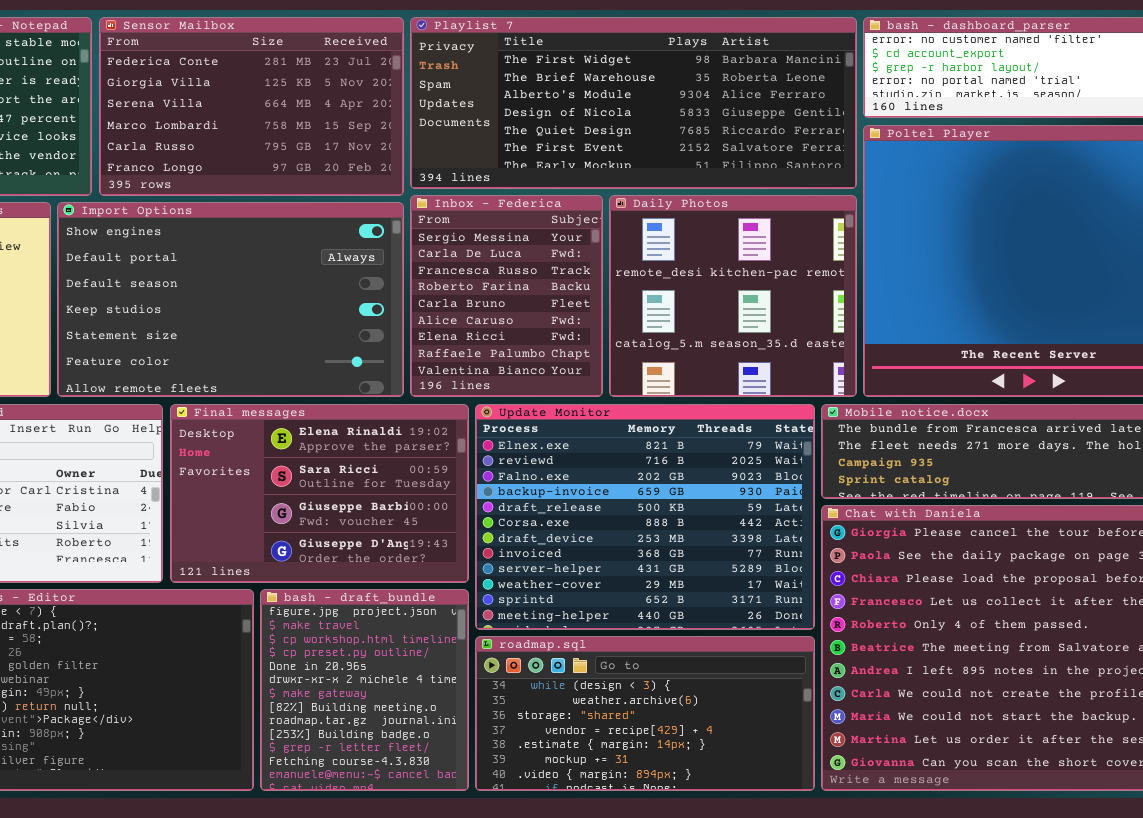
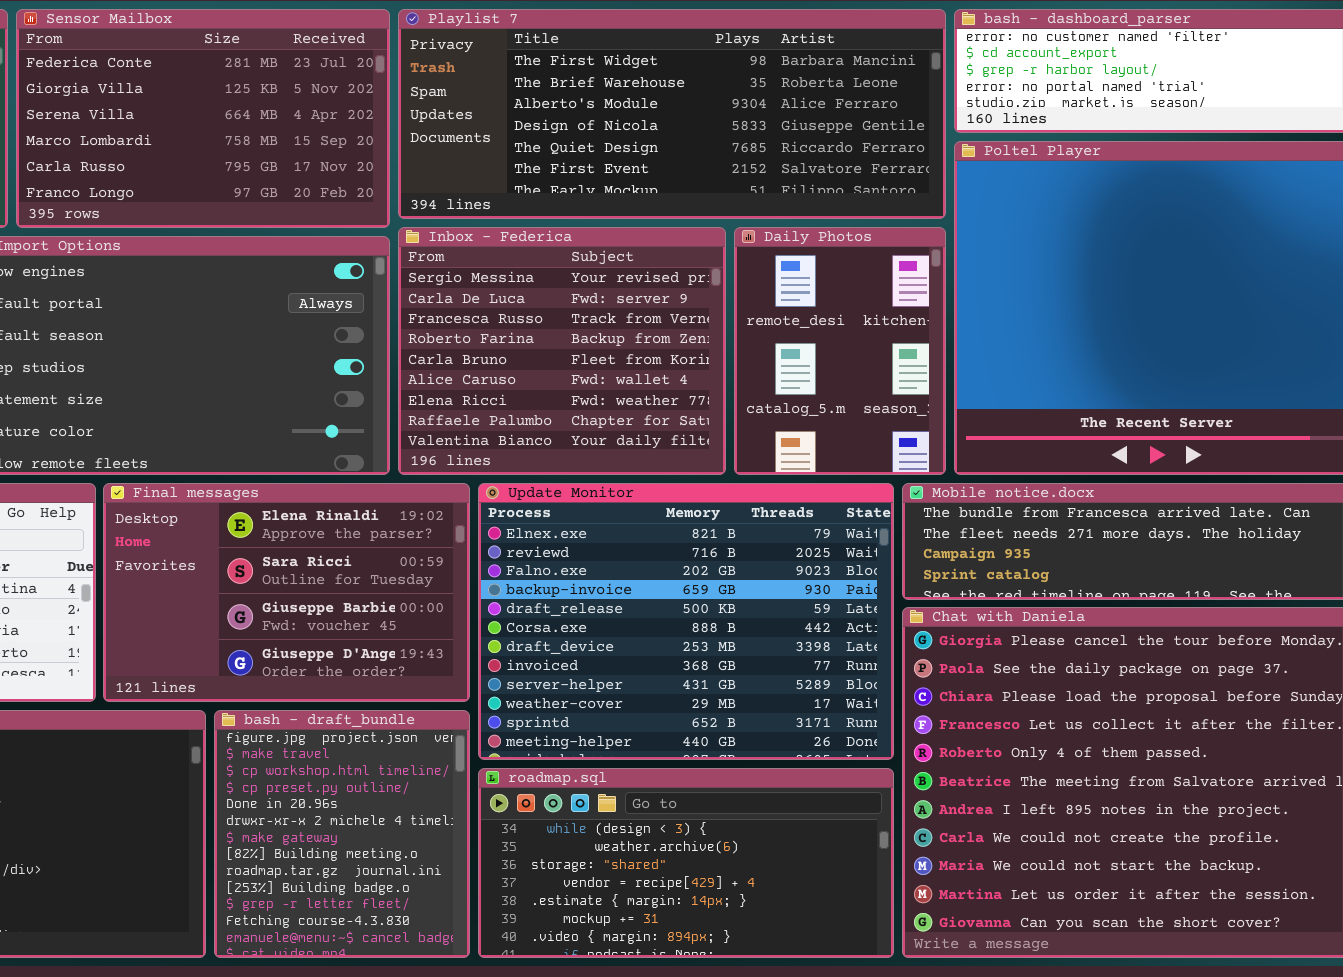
Inbox - Federica: [410,195,603,397] -> [398,227,726,475], resized
Daily Photos: [609,195,857,397] -> [734,227,946,475], resized

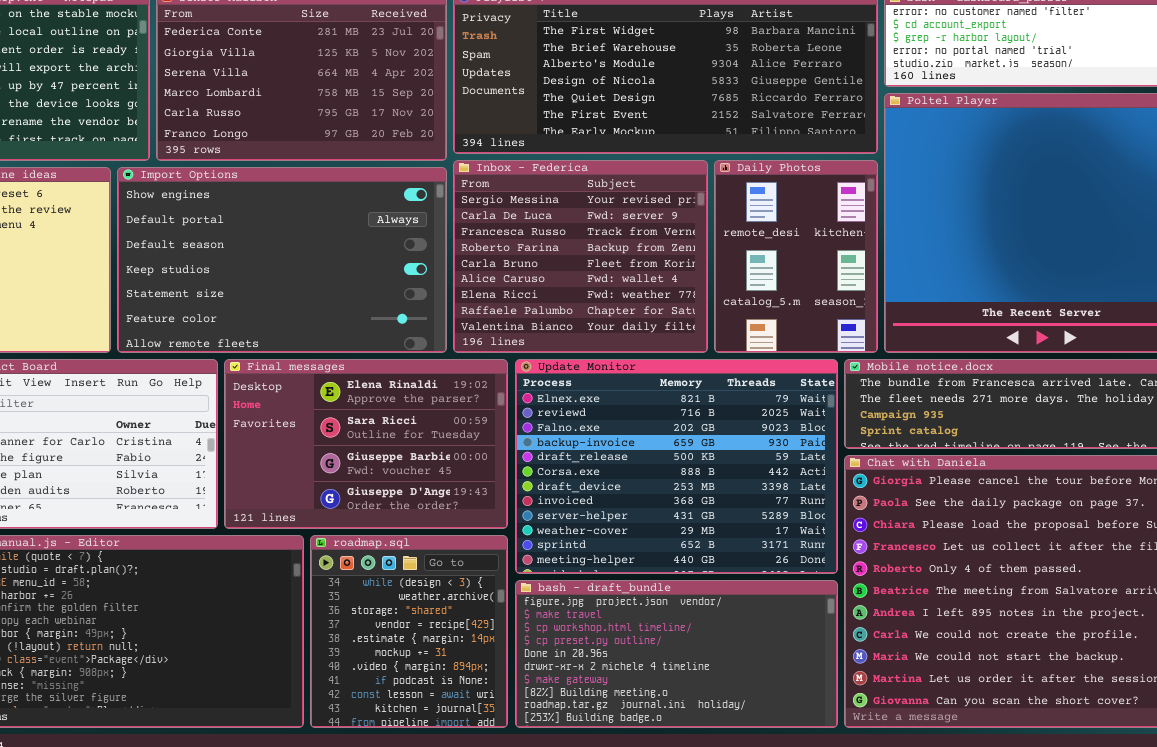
bash - draft_bundle: [214,710,470,958] -> [515,580,838,728], moved, resized
roadmap.sql: [478,768,894,958] -> [310,535,508,728], moved, resized

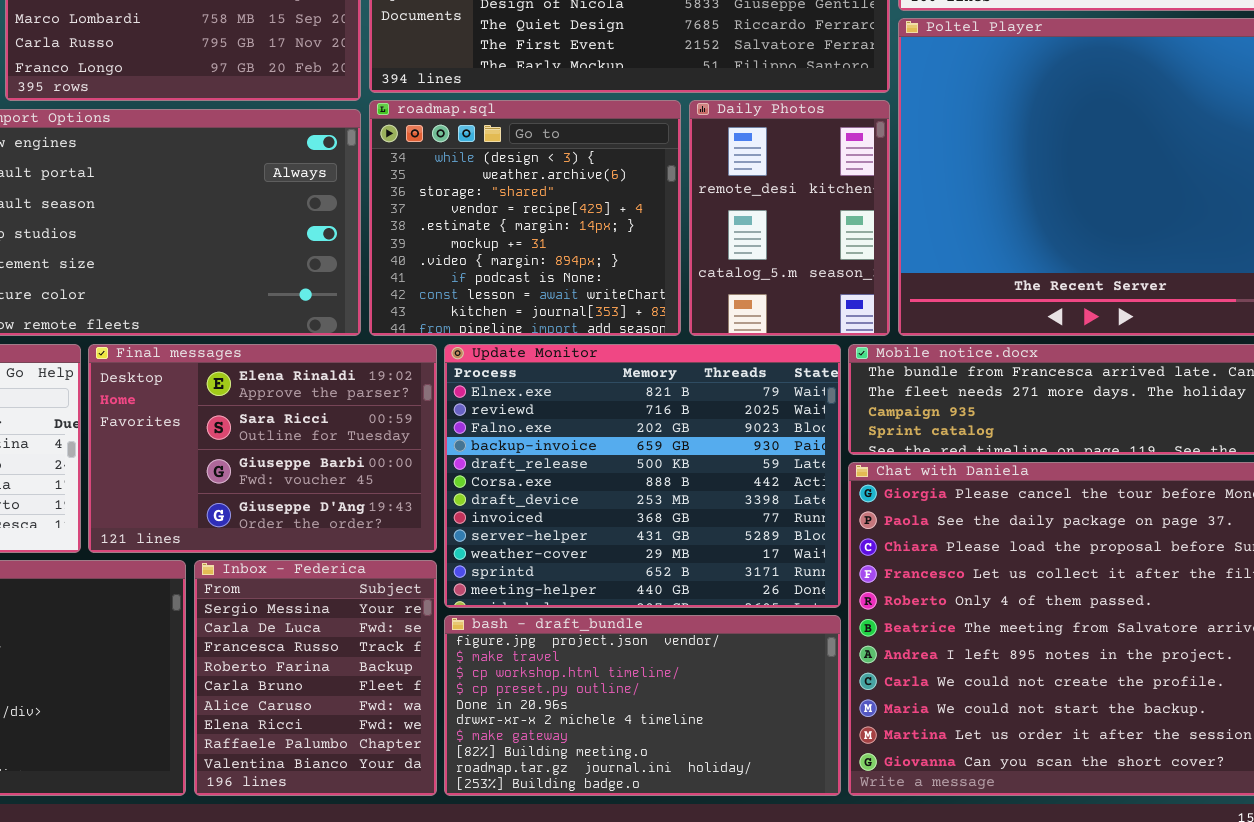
Inbox - Federica: [453,160,708,353] -> [194,560,437,796], moved, resized
roadmap.sql: [310,535,508,728] -> [369,100,681,336], moved, resized

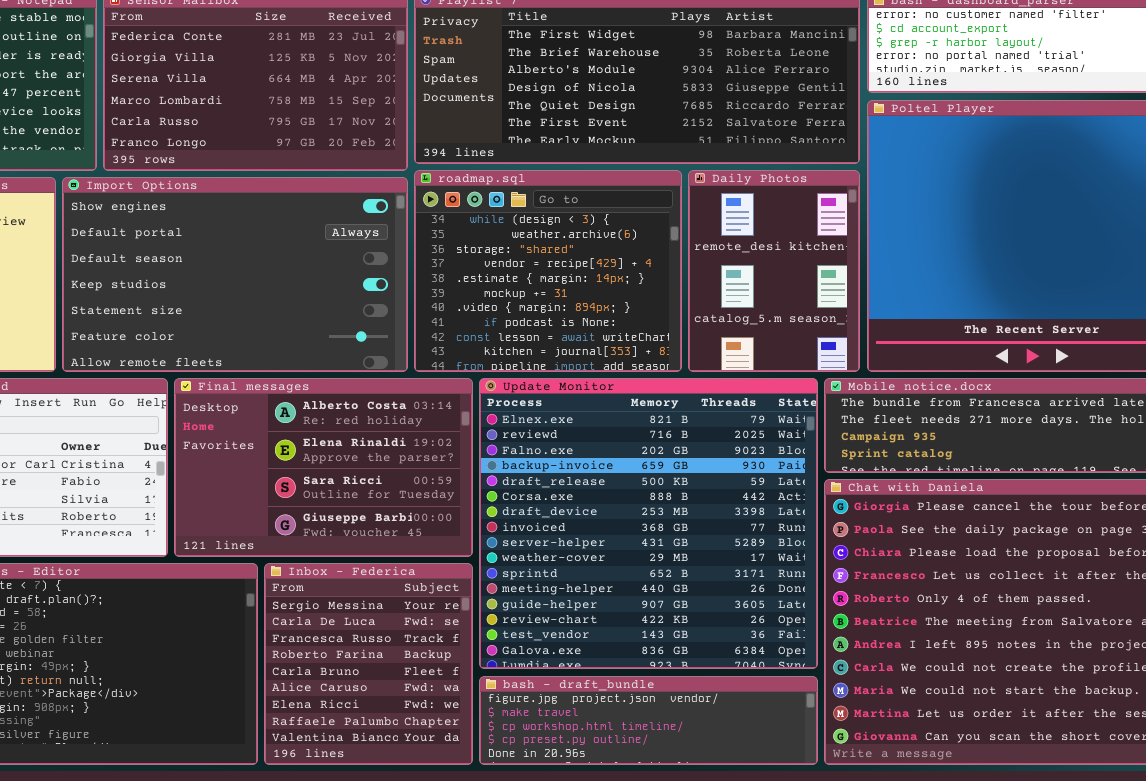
Final messages: [88,344,437,553] -> [174,378,473,557], scrolled up 1 row
Update Monitor: [444,344,841,608] -> [479,378,818,669], resized
bash - draft_bundle: [444,615,841,796] -> [479,676,818,765], resized

